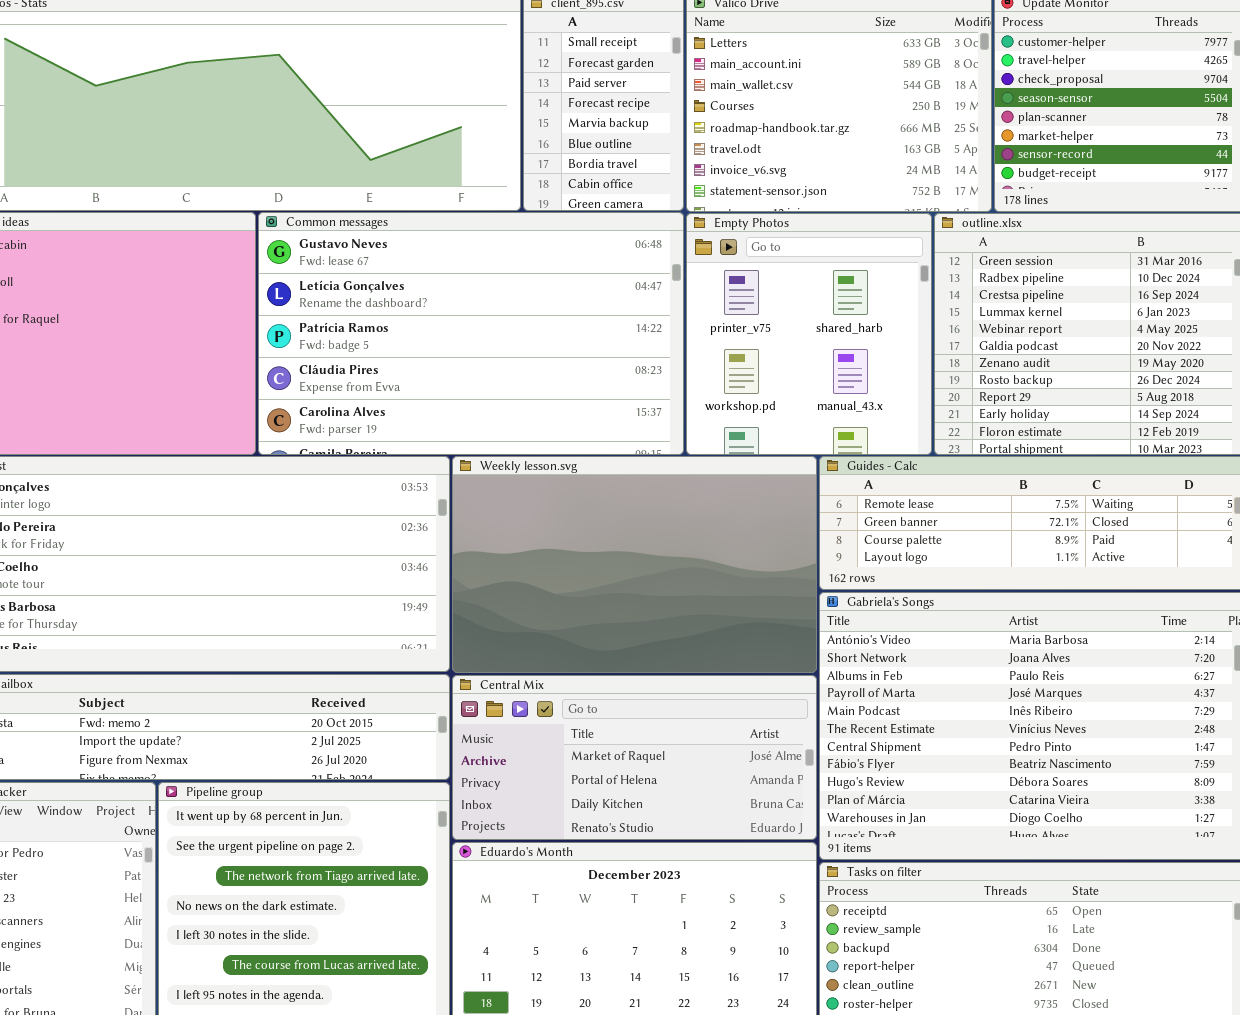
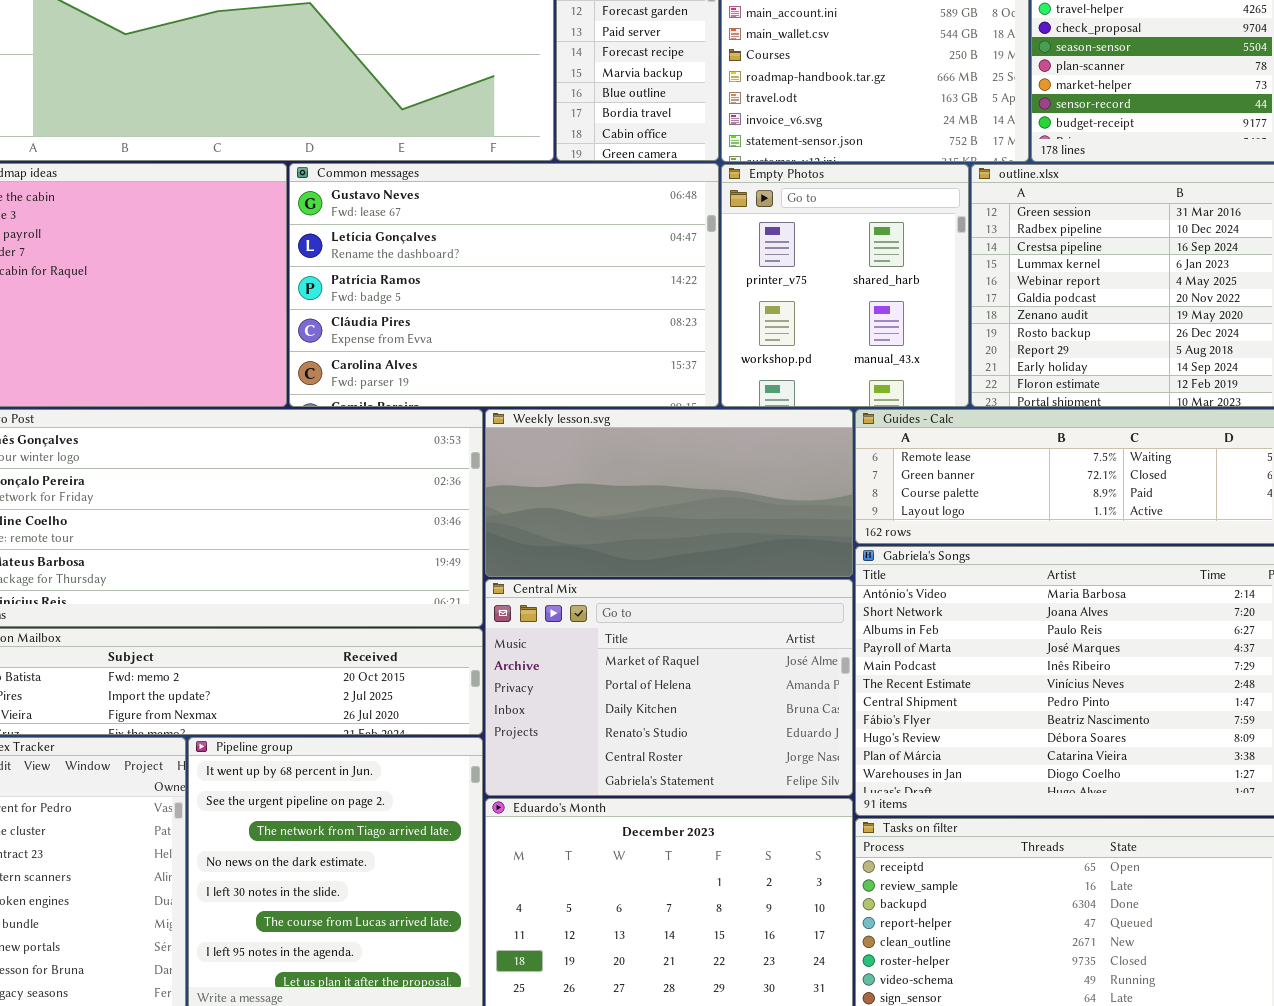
Weekly lesson.svg: [452,456,817,673] -> [485,409,853,577], resized
Central Mix: [452,675,817,840] -> [485,579,853,796], resized

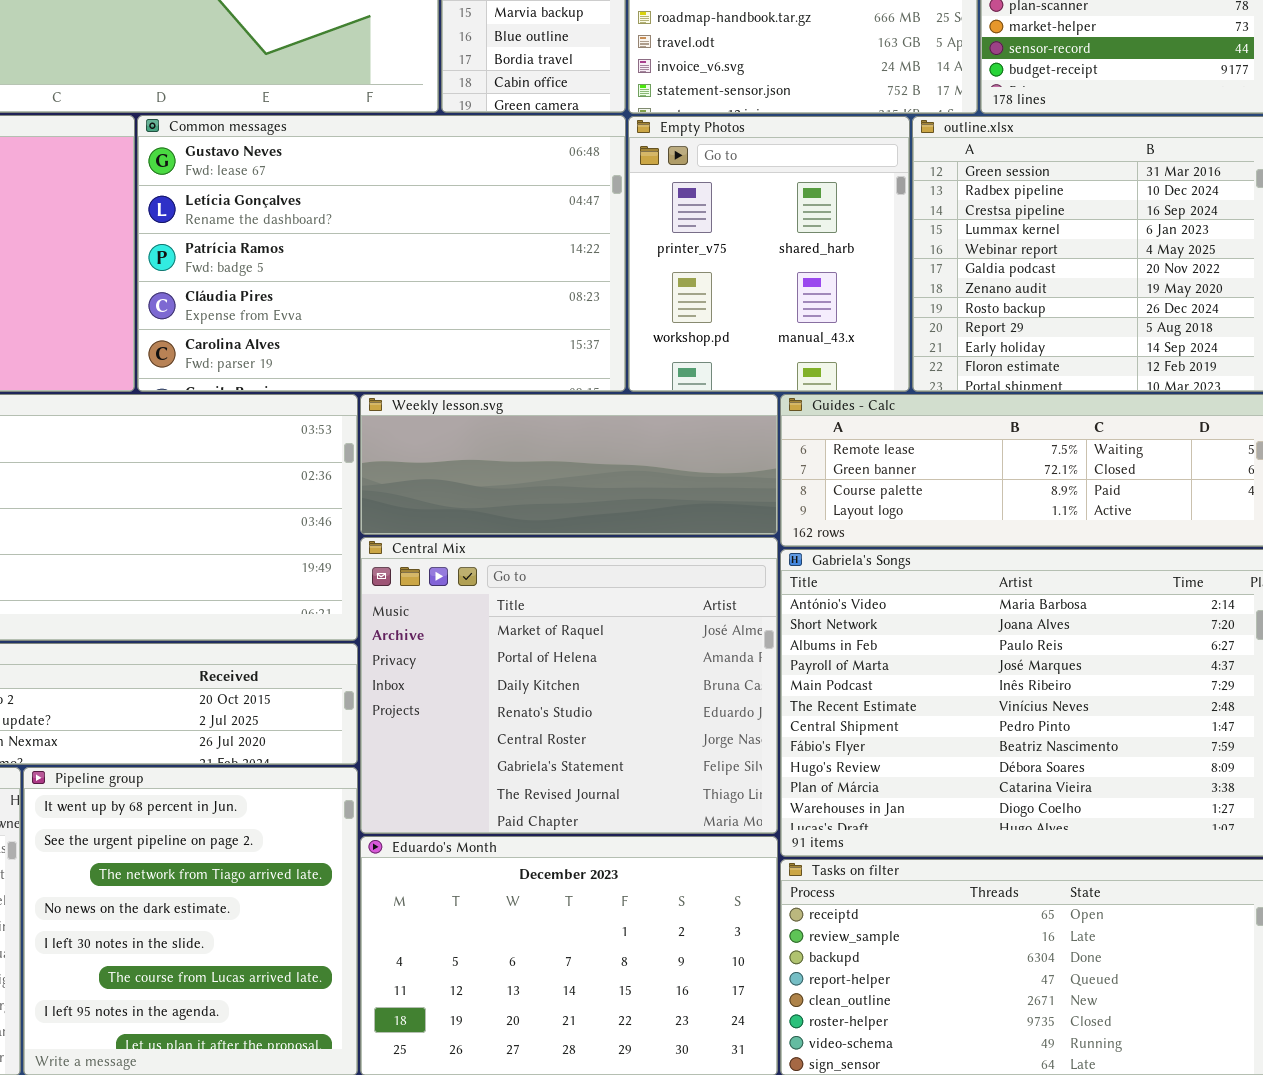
Weekly lesson.svg: [485,409,853,577] -> [360,394,778,535], resized
Central Mix: [485,579,853,796] -> [360,537,778,834], resized

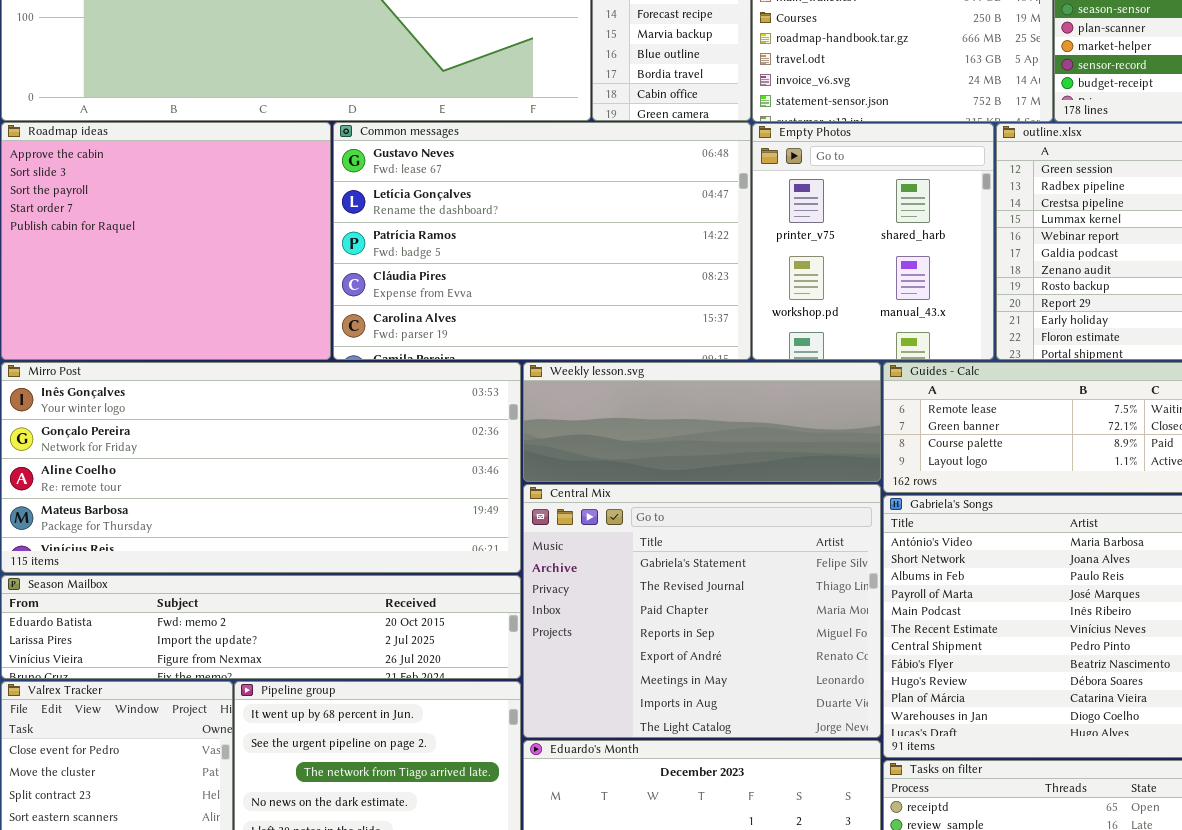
Central Mix: [360,537,778,834] -> [523,484,881,738], scrolled down 5 rows

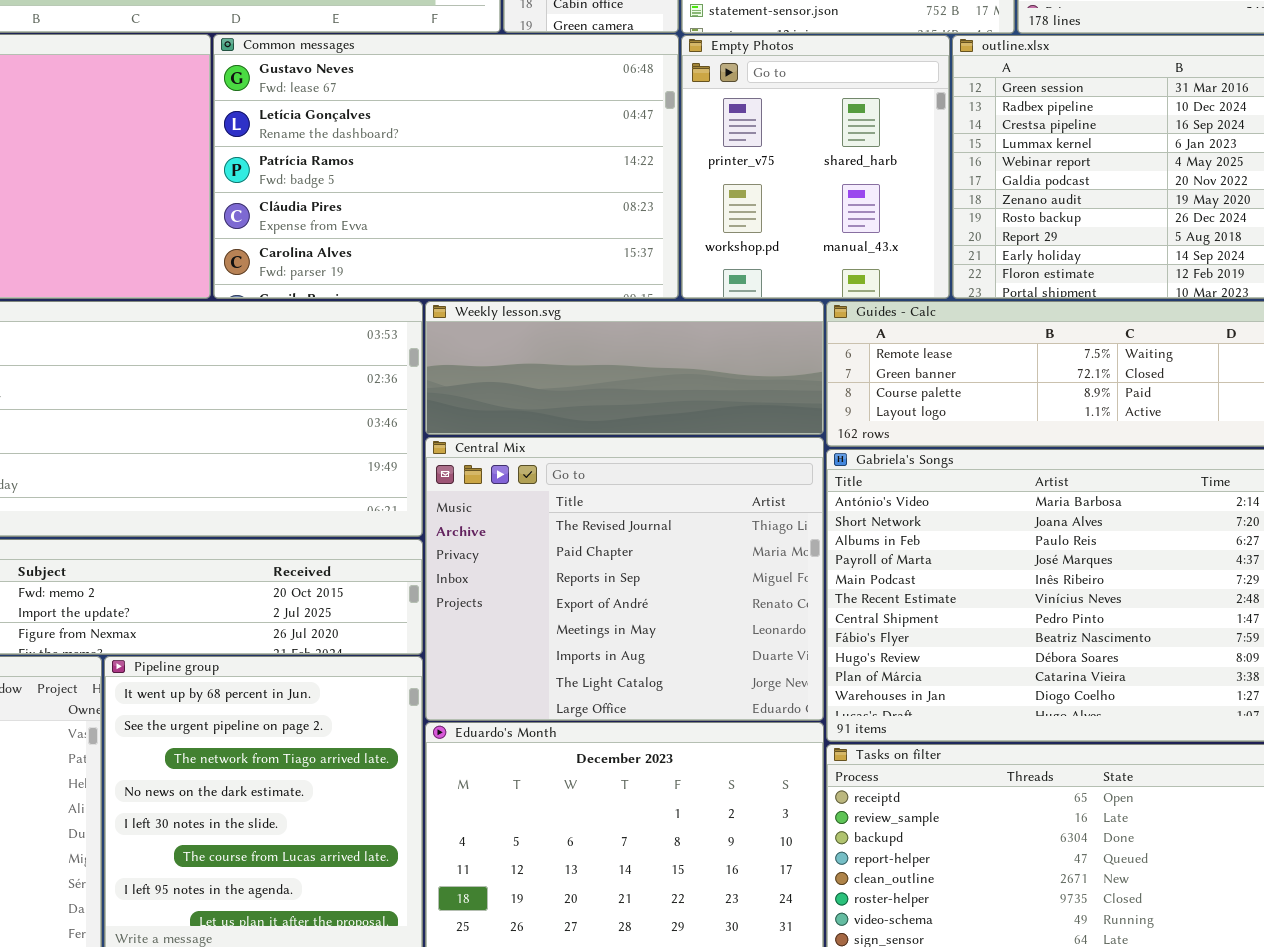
Central Mix: [523,484,881,738] -> [425,437,824,721], scrolled down 1 row

